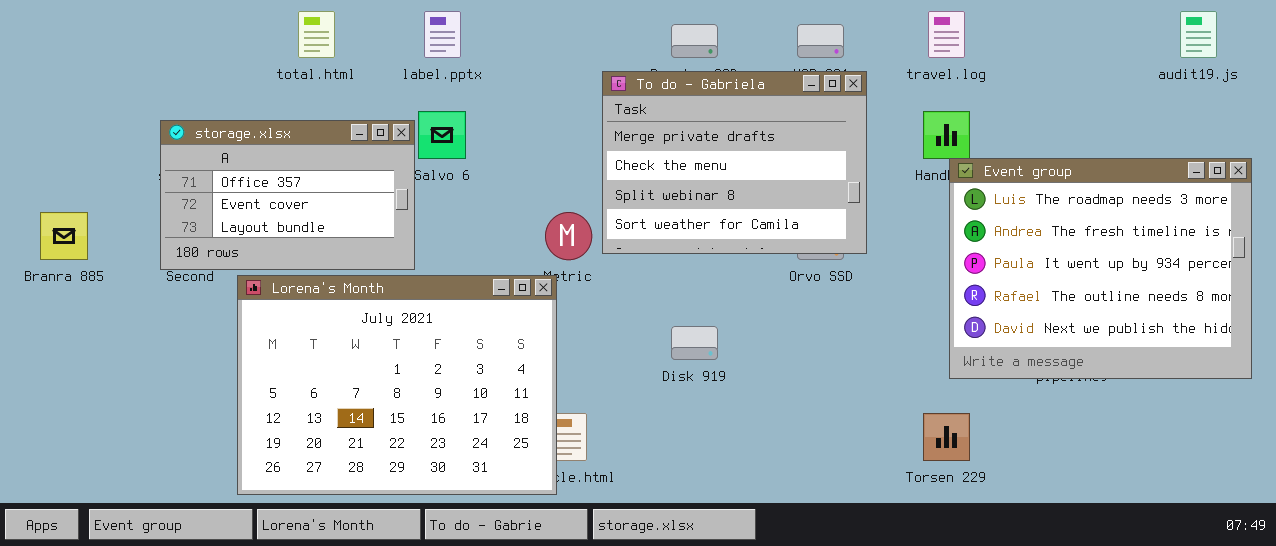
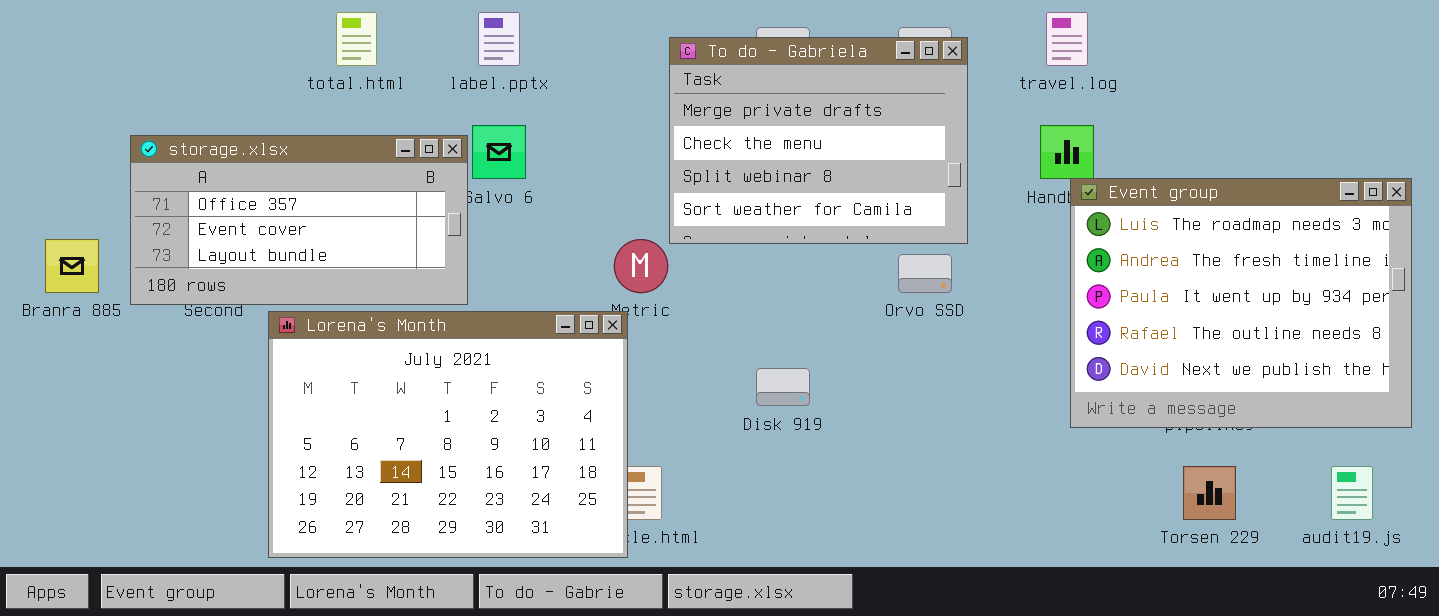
audit19.js: [1180,11,1217,58] -> [1331,466,1373,520], moved
To do - Gabriela: [602,71,867,254] -> [669,37,968,244], moved
storage.xlsx: [160,120,415,270] -> [130,135,468,305], resized
Torsen 229: [923,413,970,461] -> [1183,466,1236,520], moved

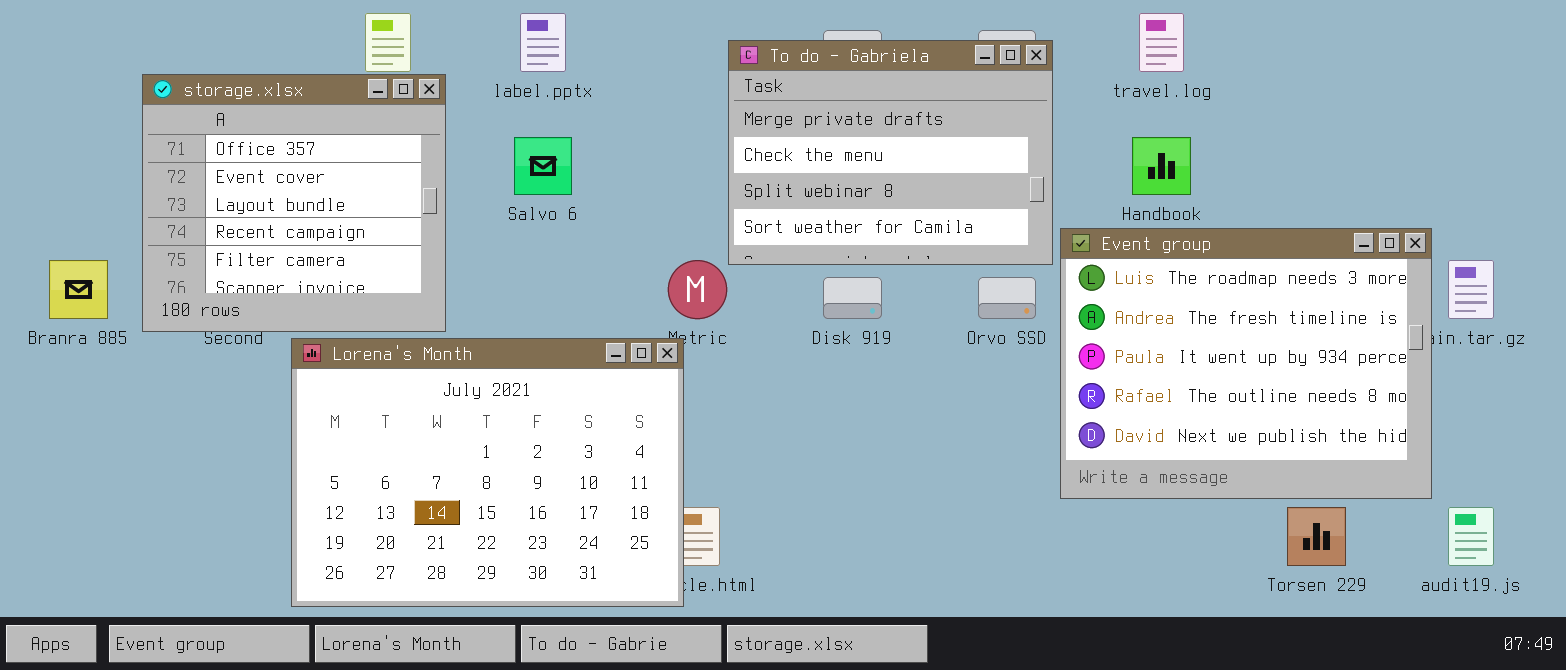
storage.xlsx: [130,135,468,305] -> [142,74,446,332], resized
Event group: [1070,178,1412,428] -> [1060,228,1432,499], moved
Disk 919: [756,368,810,406] -> [823,277,882,319], moved

